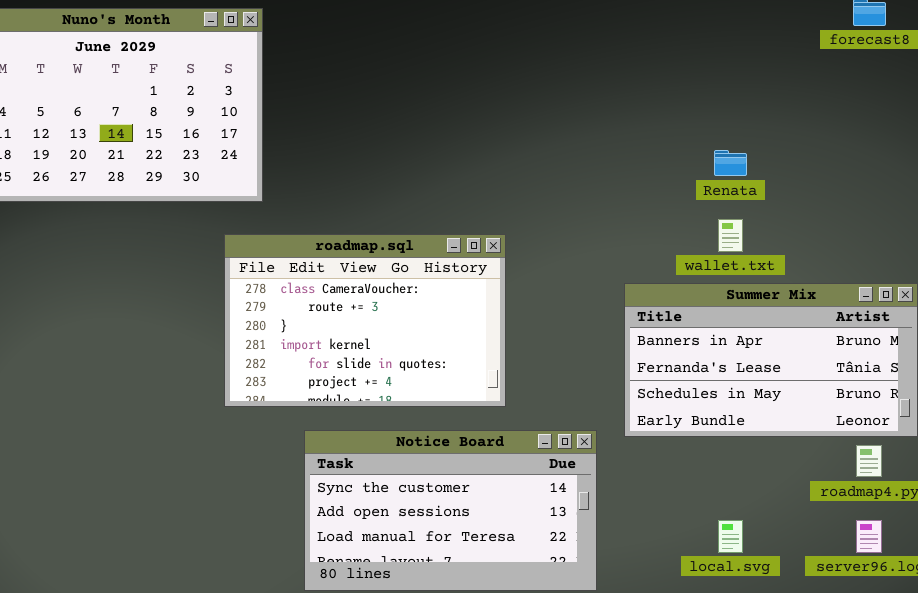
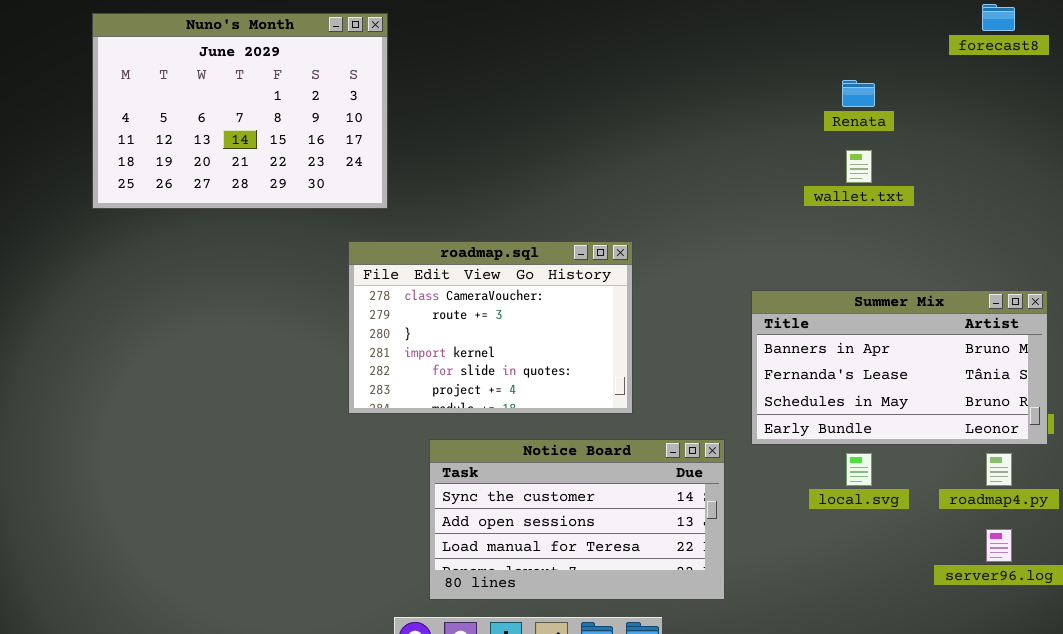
Renata: [714,150,747,176] -> [842,80,875,107], moved
wallet.txt: [718,219,743,252] -> [846,150,872,183], moved
local.svg: [718,520,743,553] -> [846,453,872,486], moved

